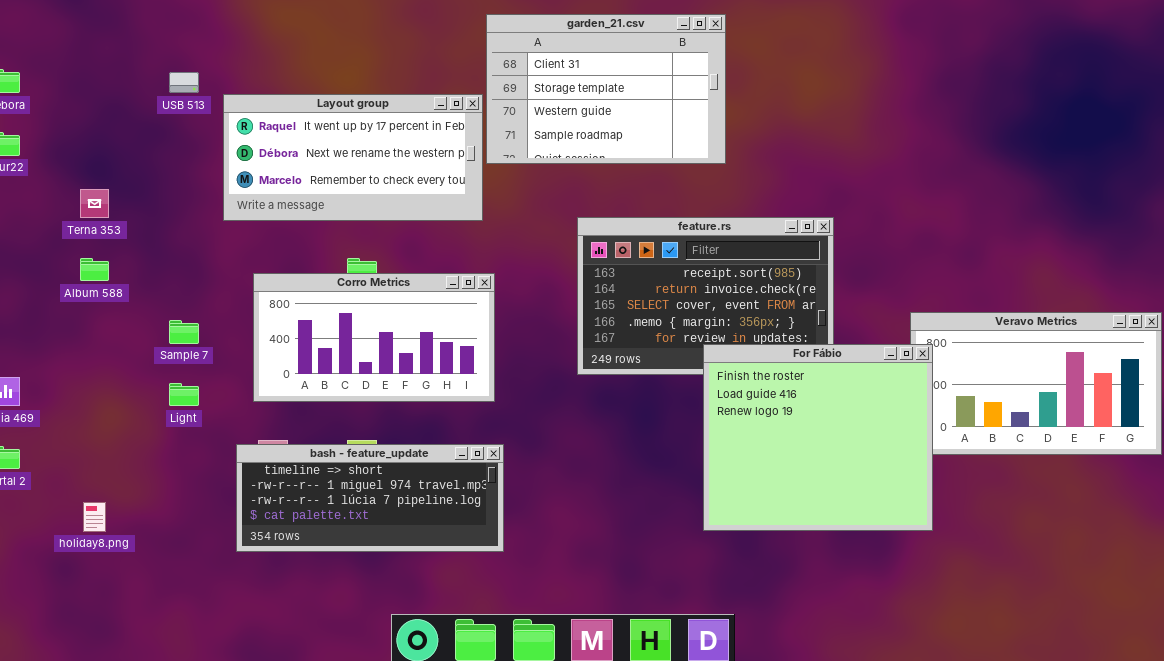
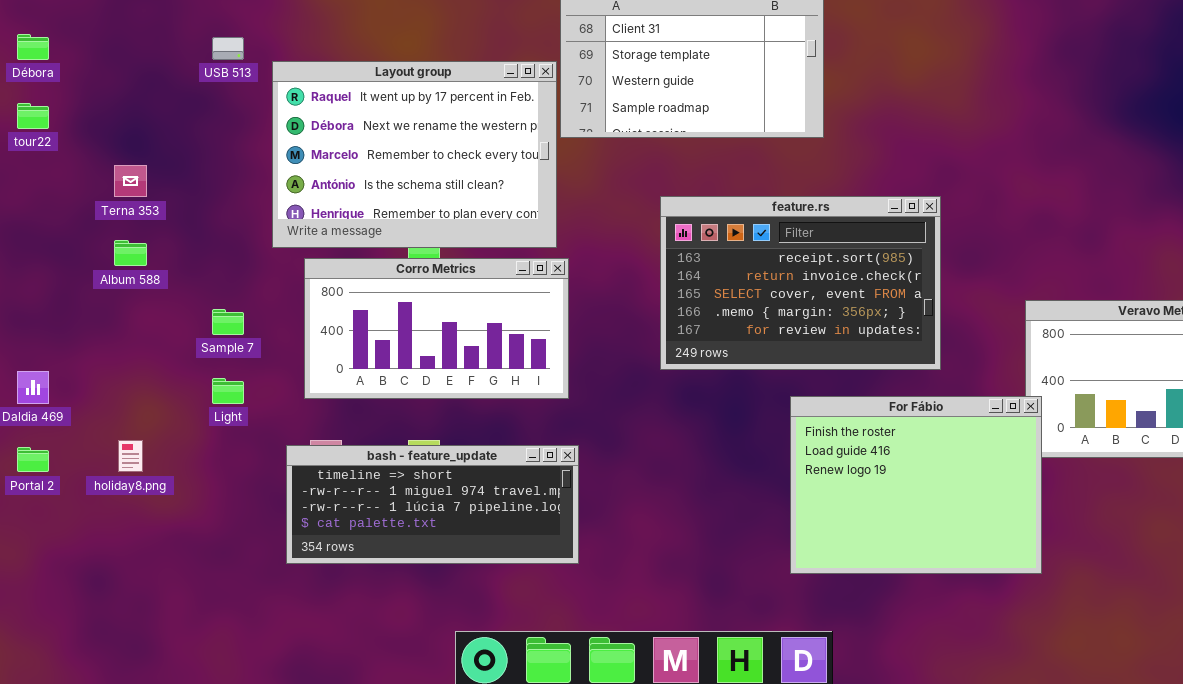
Layout group: [223,94,483,221] -> [272,61,557,248], resized
For Fábio: [703,344,933,531] -> [790,396,1042,574], moved, resized
holiday8.png: [83,502,106,532] -> [118,440,143,472], moved

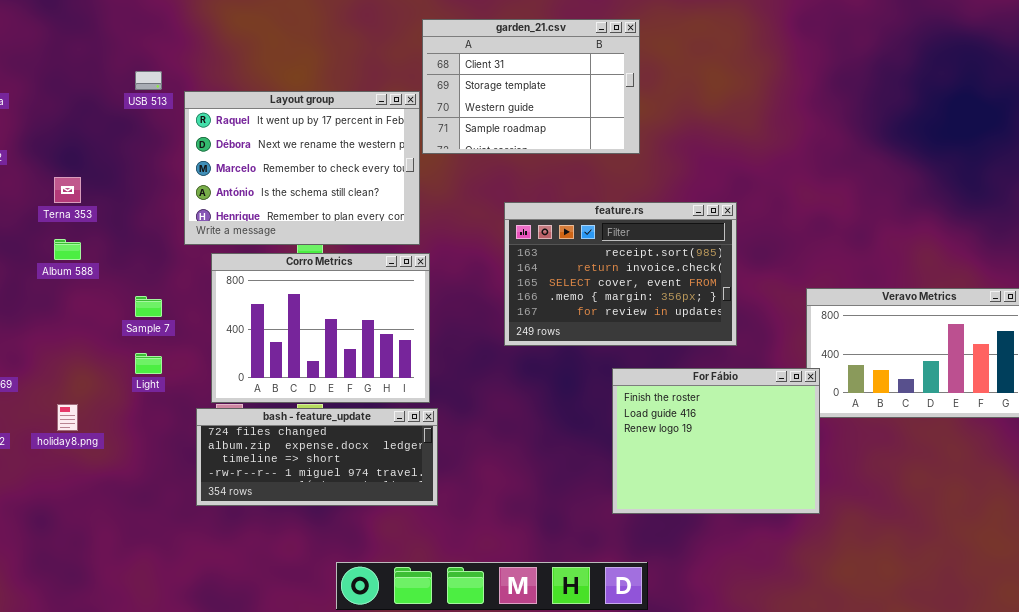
Corro Metrics: [304,258,569,399] -> [211,253,430,403], resized
bash - feature_update: [286,445,579,564] -> [196,408,438,506], scrolled up 2 rows

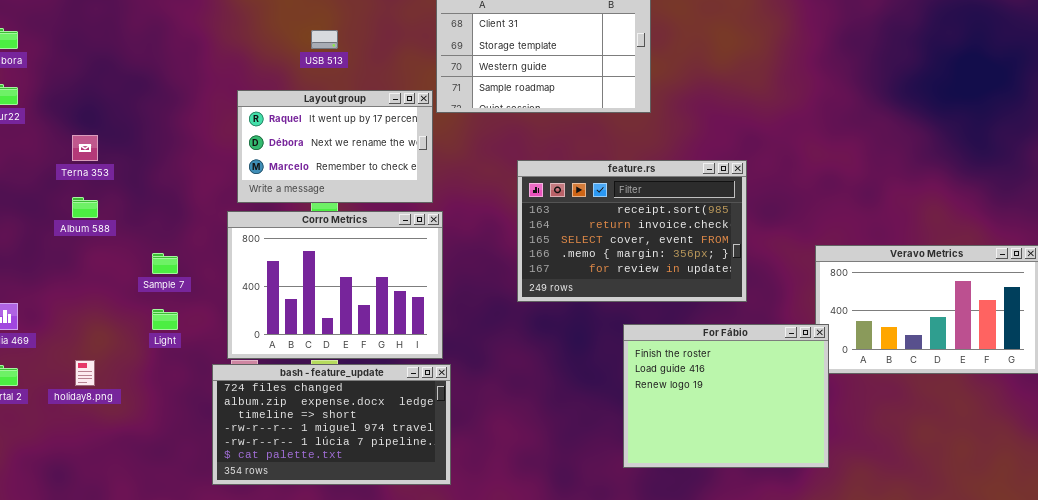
USB 513: [135,71,162,90] -> [311,30,338,49], moved
Layout group: [184,91,420,245] -> [237,90,433,203], resized
bash - feature_update: [196,408,438,506] -> [212,364,451,485], resized

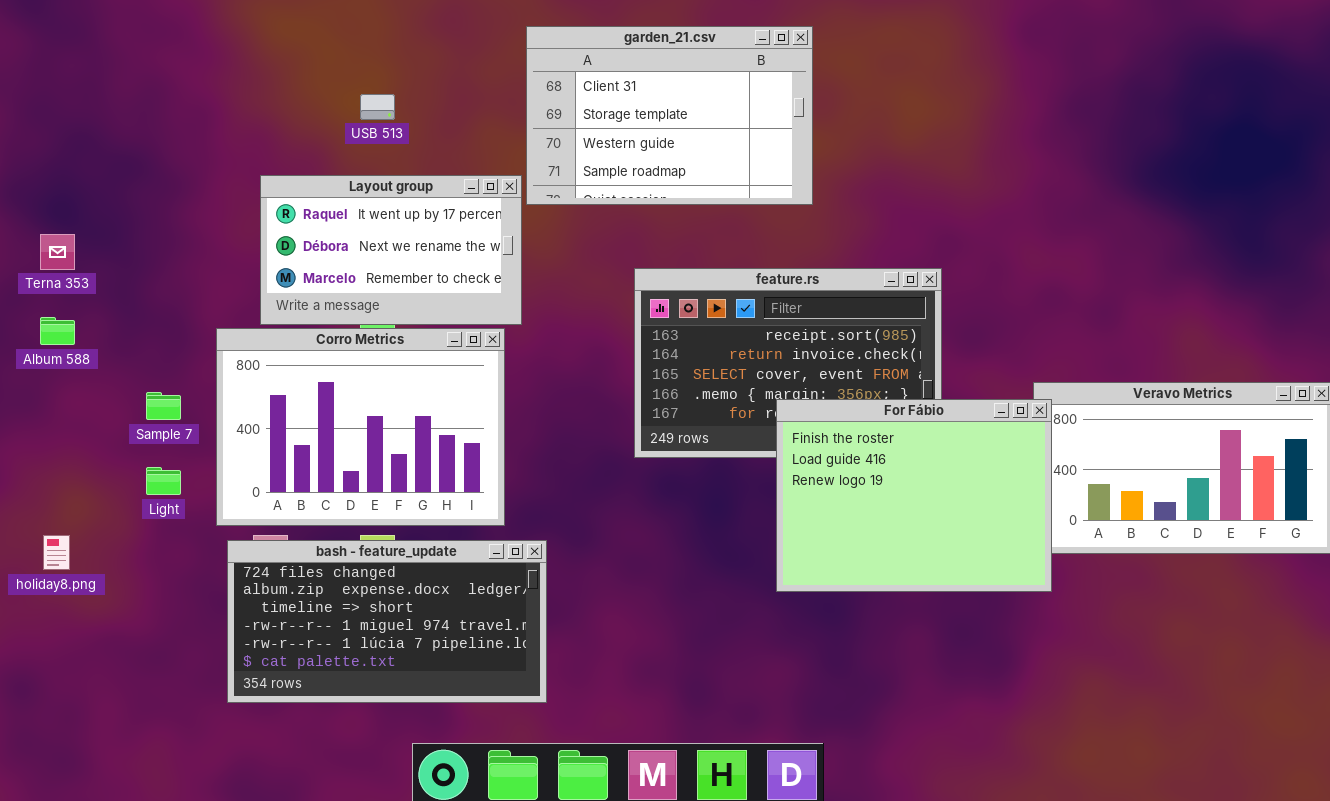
Corro Metrics: [227,211,443,359] -> [216,328,505,526], moved
For Fábio: [623,324,829,468] -> [776,399,1052,592], moved

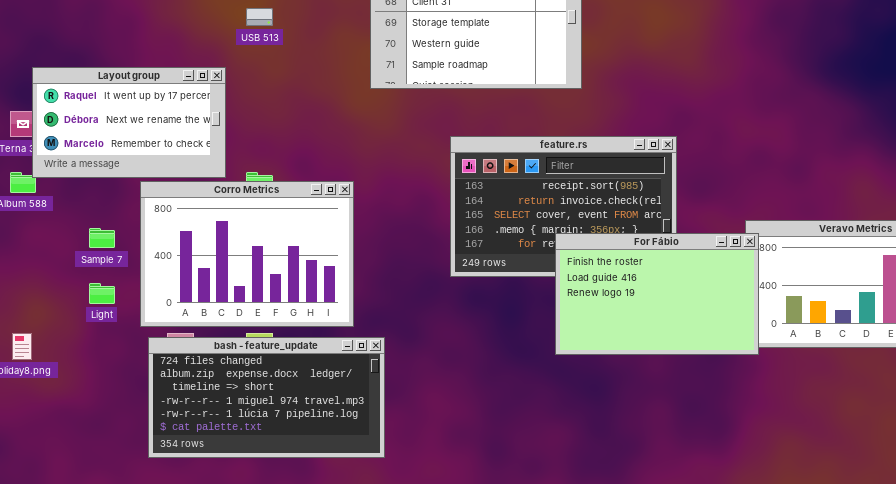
Layout group: [260,175,522,325] -> [32,67,226,178], moved
For Fábio: [776,399,1052,592] -> [555,233,759,355], resized

